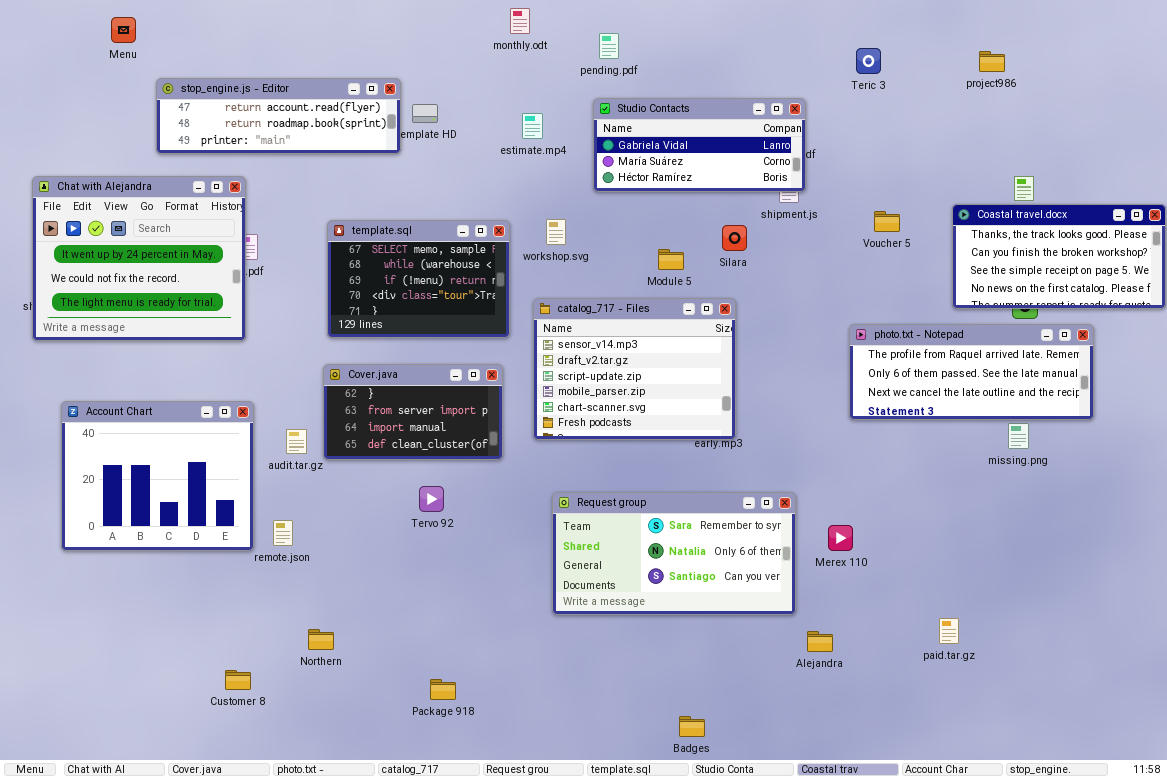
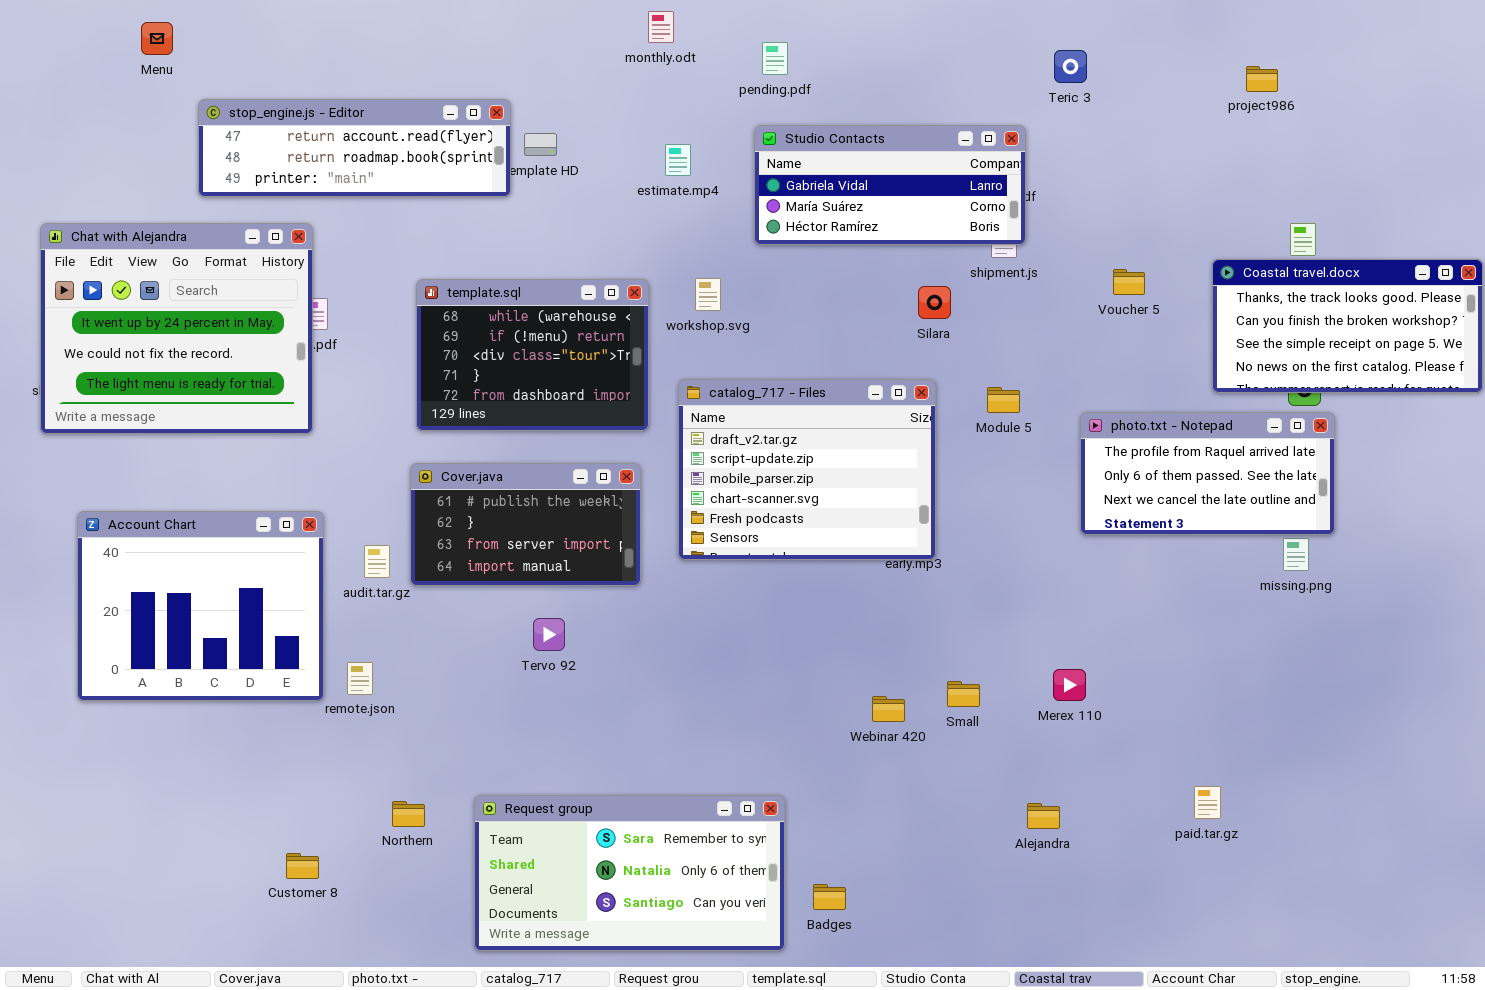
Teric 3: [856,48,881,74] -> [1054,50,1087,83], moved
template.sql: [327,220,510,338] -> [416,279,649,431], scrolled down 1 row
Module 5: [658,249,684,270] -> [987,387,1020,413], moved
catalog_717 - Files: [533,298,736,440] -> [678,379,936,560], scrolled down 1 row
photo.txt - Notepad: [849,324,1094,420] -> [1080,412,1335,535], resized
Cover.java: [323,364,503,460] -> [410,463,641,586], scrolled up 1 row
Request group: [552,492,796,615] -> [474,795,785,951], moved
Badges: [679,716,705,737] -> [813,884,846,910], moved

